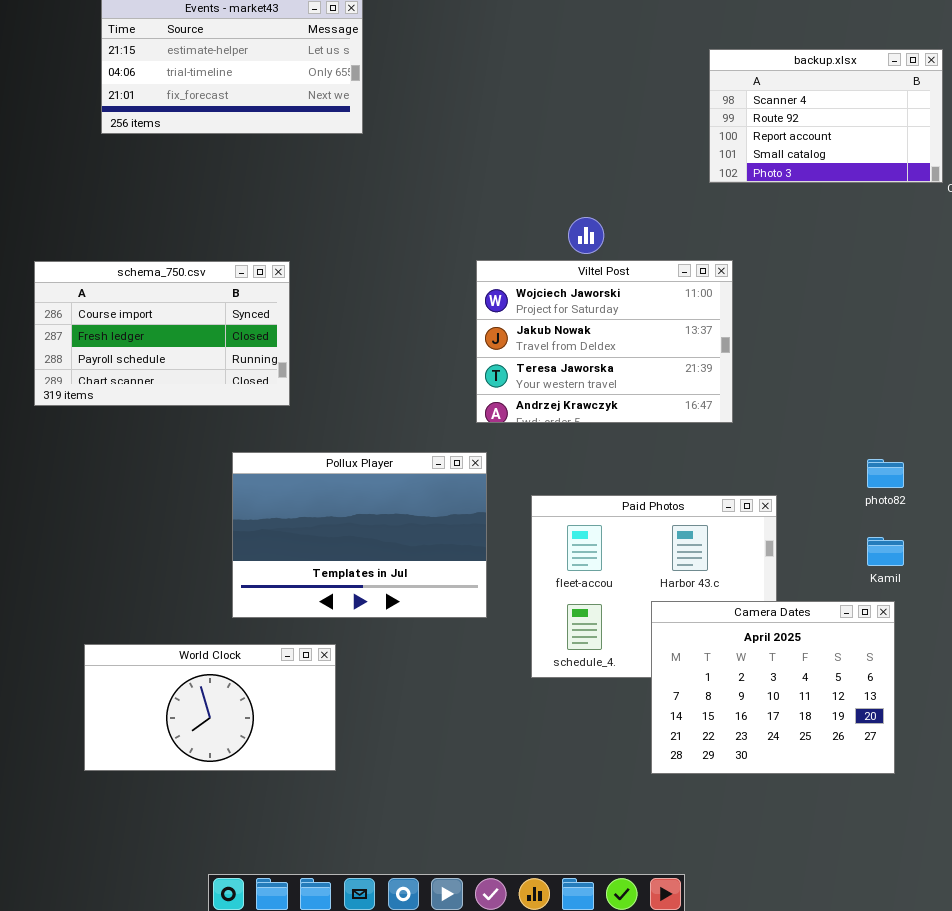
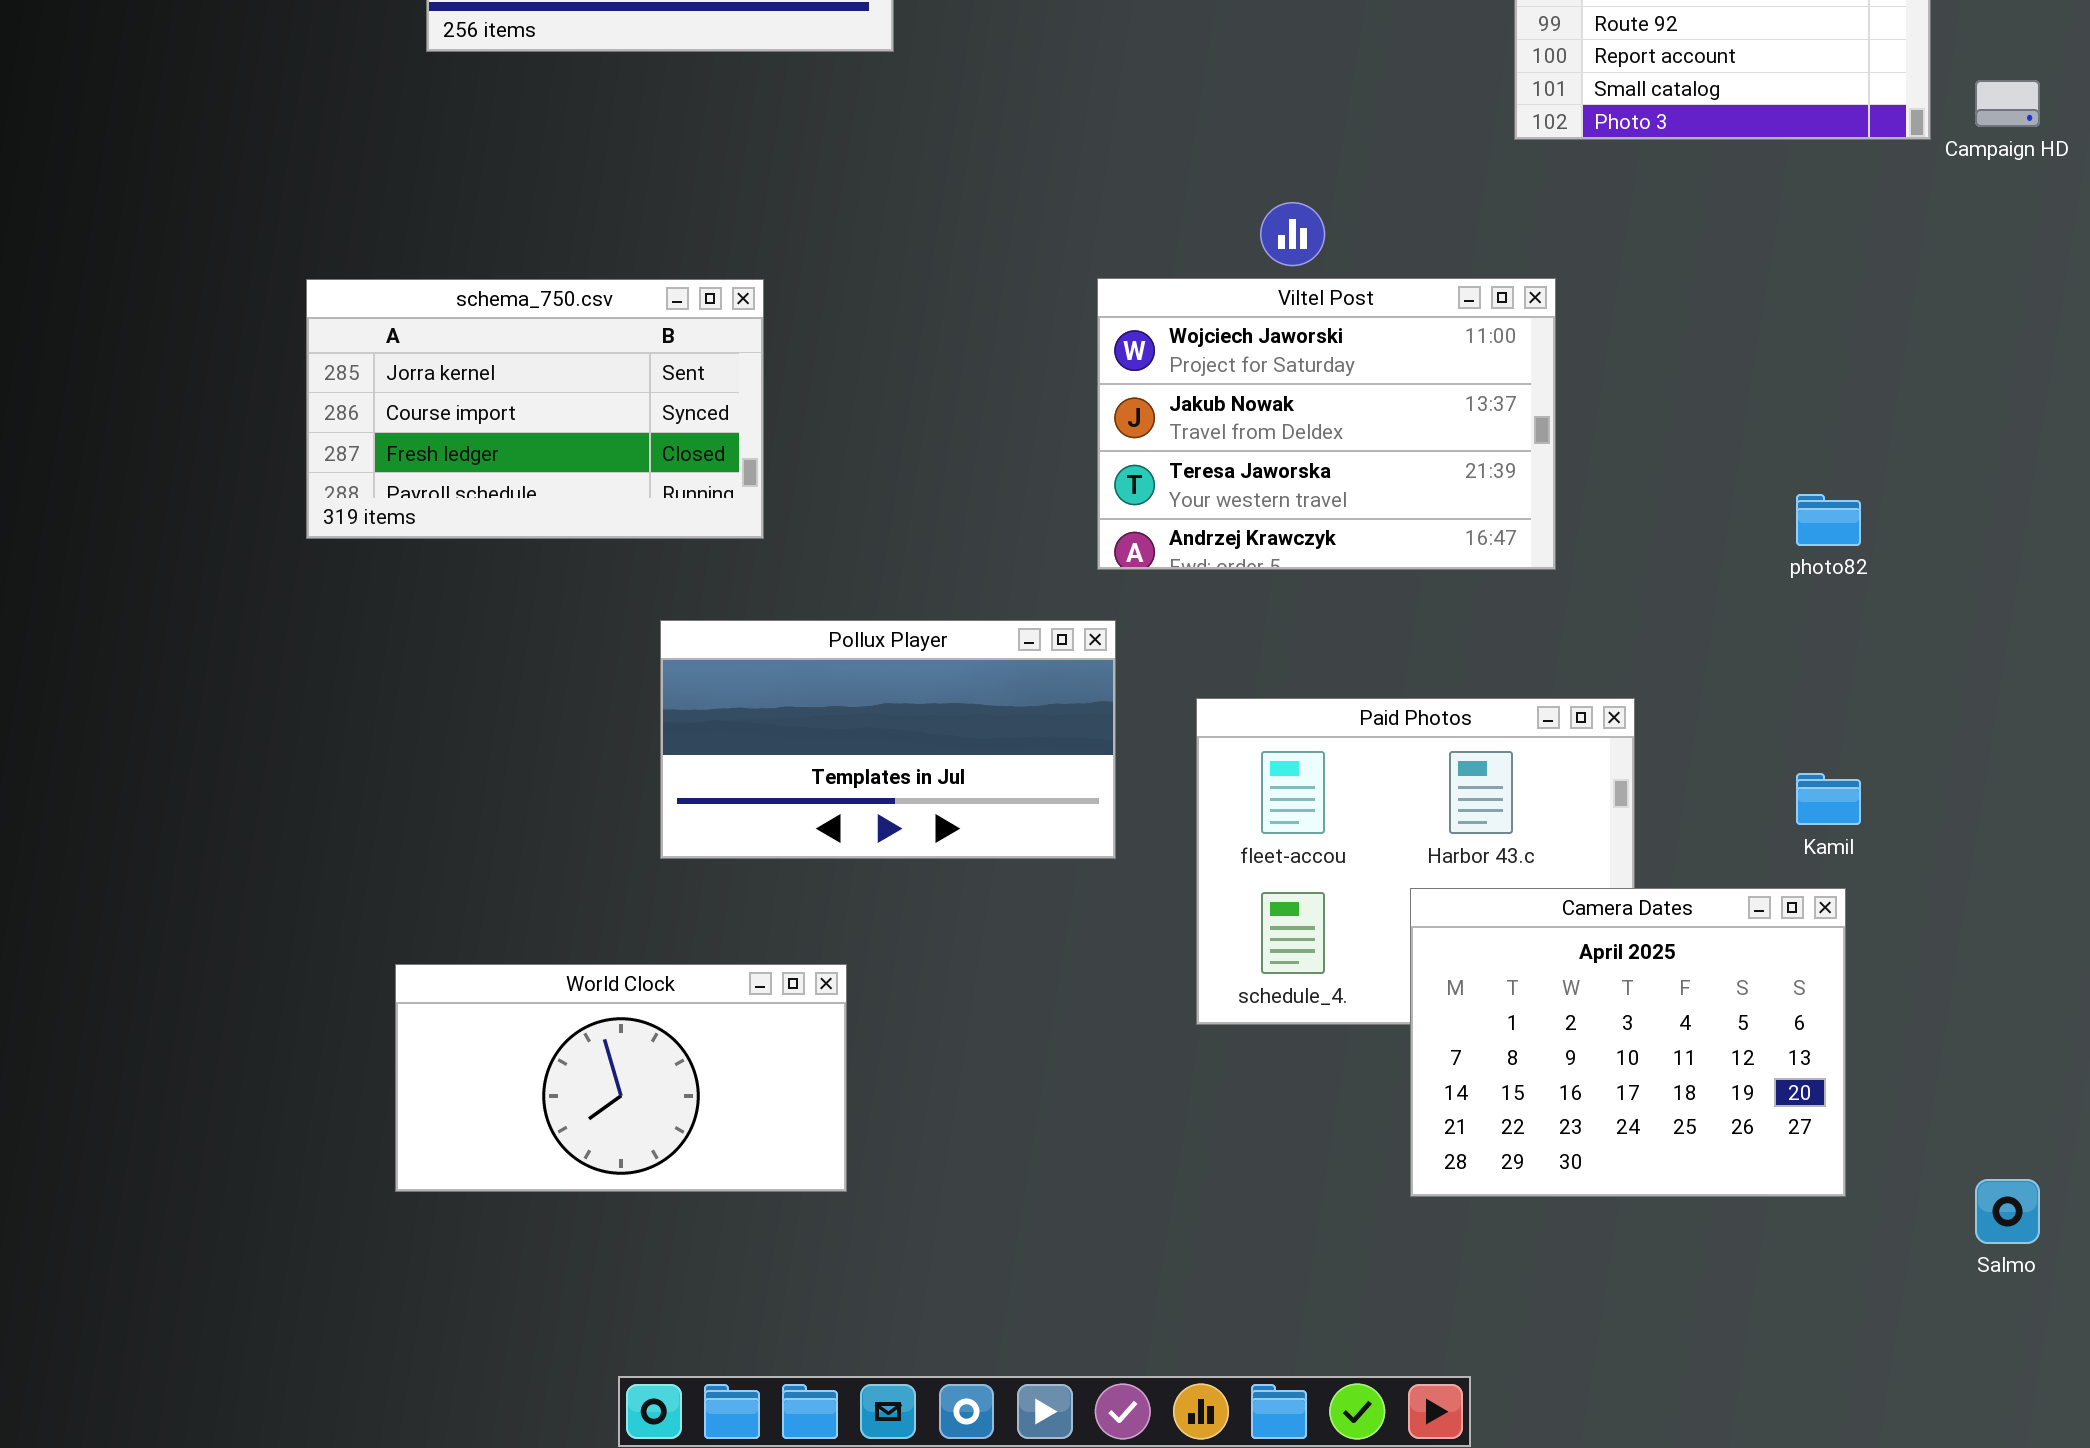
schema_750.csv: [34,261,290,406] -> [306,279,764,539], scrolled up 1 row
Pollux Player: [232,452,487,618] -> [660,620,1116,859], resized
photo82: [867,459,904,488] -> [1796,494,1861,546], moved

